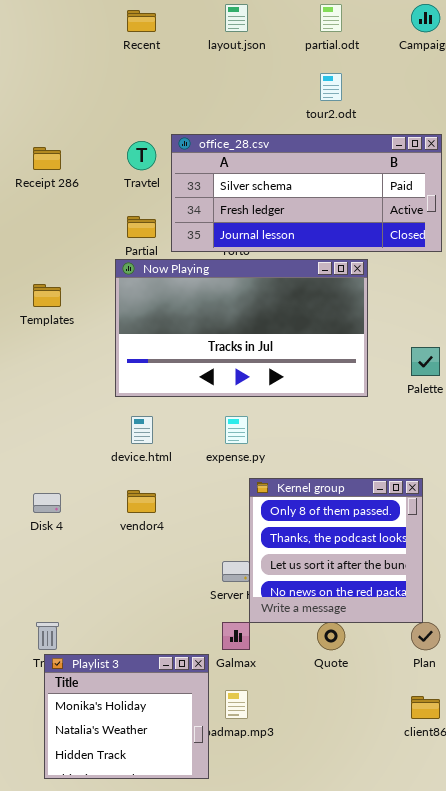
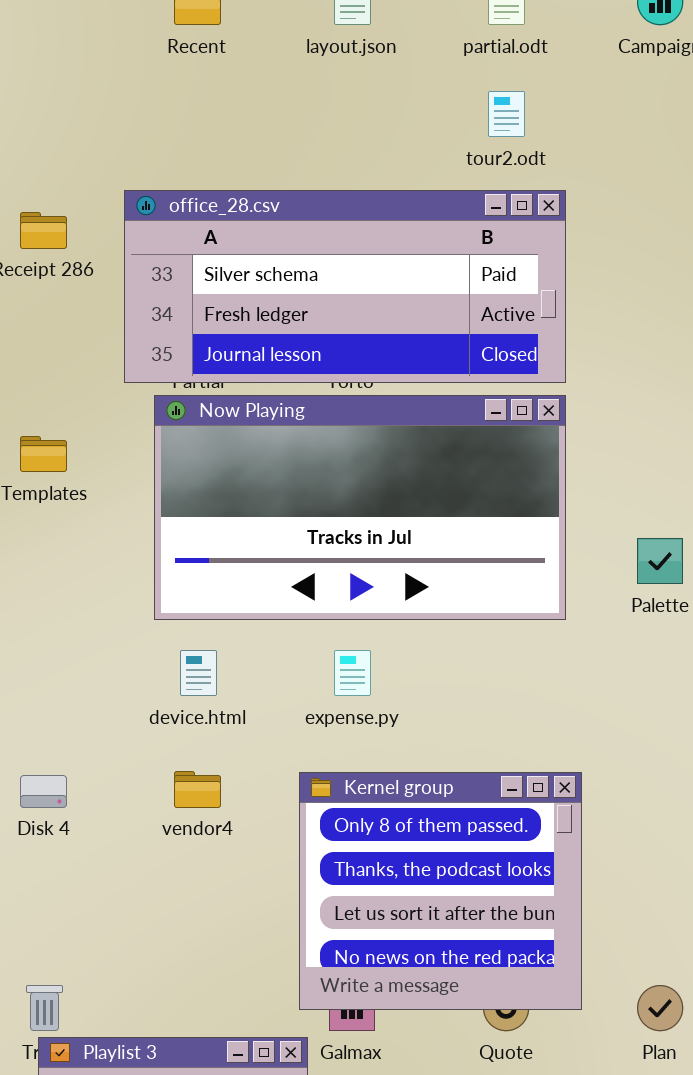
office_28.csv: [171,134,442,252] -> [124,190,566,383], moved
Kernel group: [249,478,423,623] -> [299,772,582,1010], moved

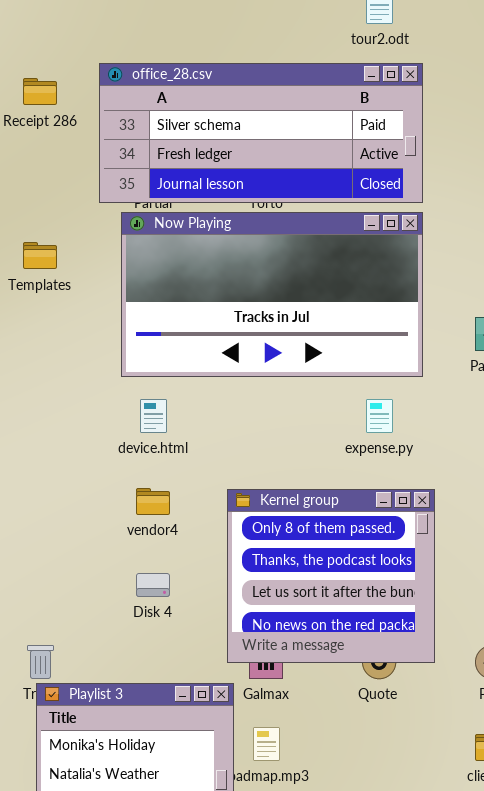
expense.py: [334,650,371,696] -> [366,399,393,433], moved
Disk 4: [20,775,67,808] -> [136,573,170,597], moved

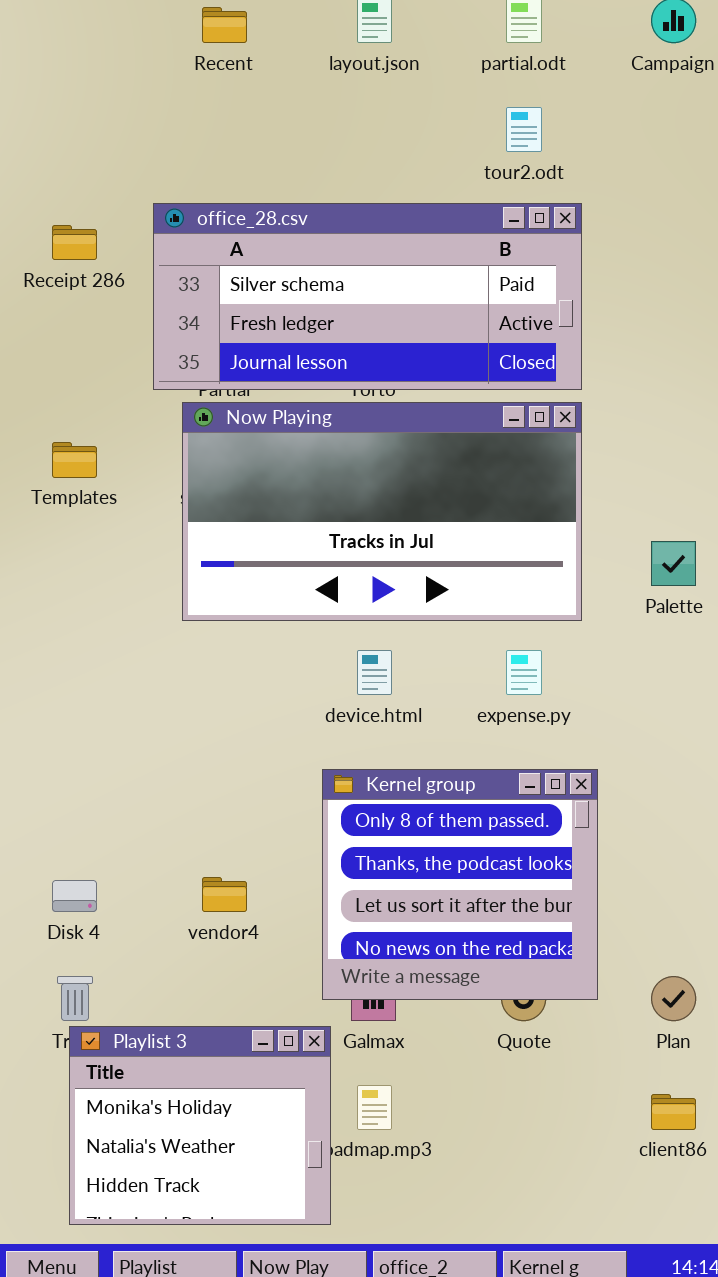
device.html: [140,399,167,433] -> [357,650,392,695], moved
vendor4: [136,488,170,515] -> [202,877,247,912], moved
Disk 4: [136,573,170,597] -> [52,880,97,912], moved

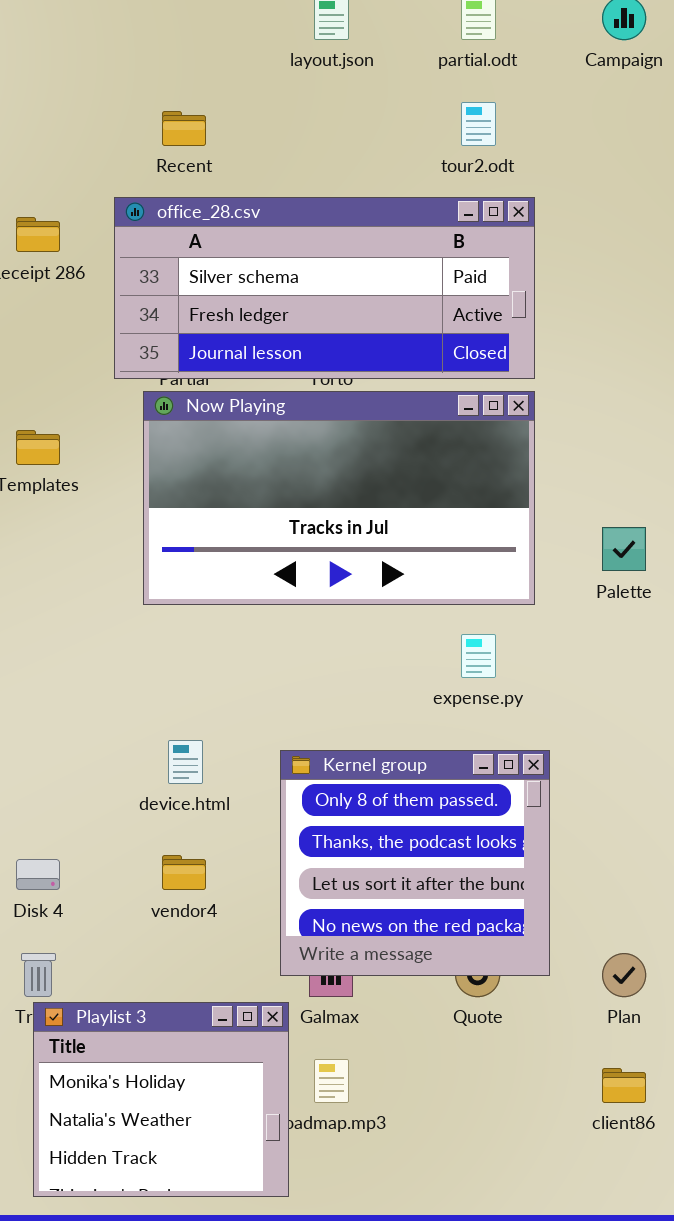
Recent: [202,7,247,43] -> [162,111,206,146], moved
device.html: [357,650,392,695] -> [168,740,203,784], moved

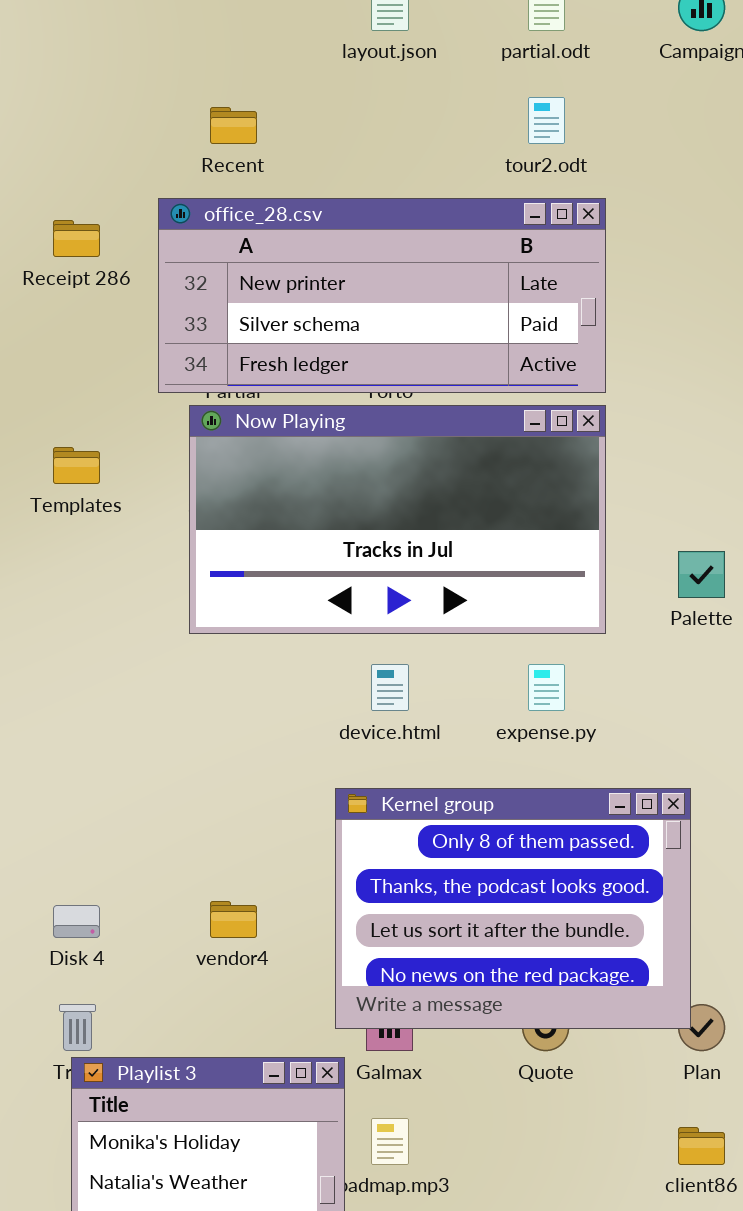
office_28.csv: [114,197,535,379] -> [158,198,606,393], scrolled up 1 row
device.html: [168,740,203,784] -> [371,664,409,711], moved
Kernel group: [280,750,550,976] -> [335,788,691,1029], resized

